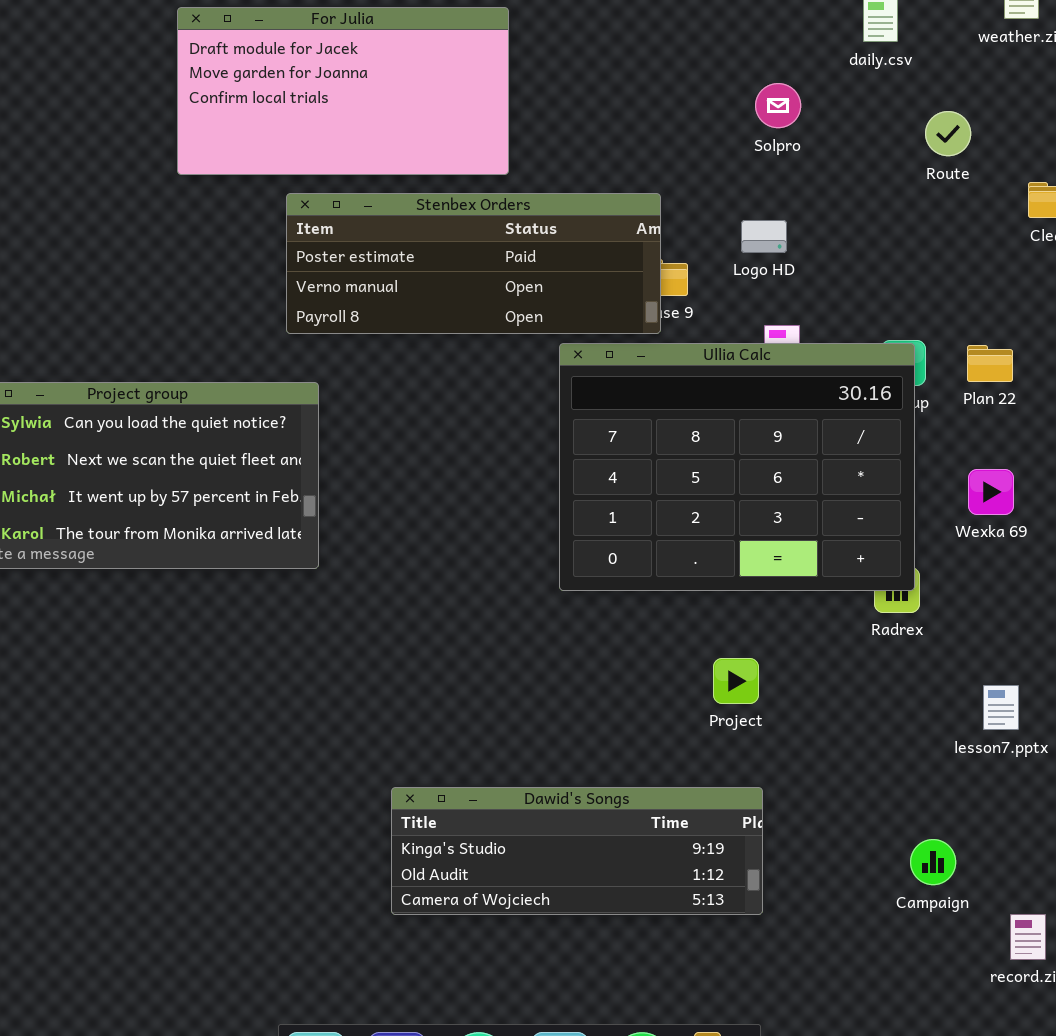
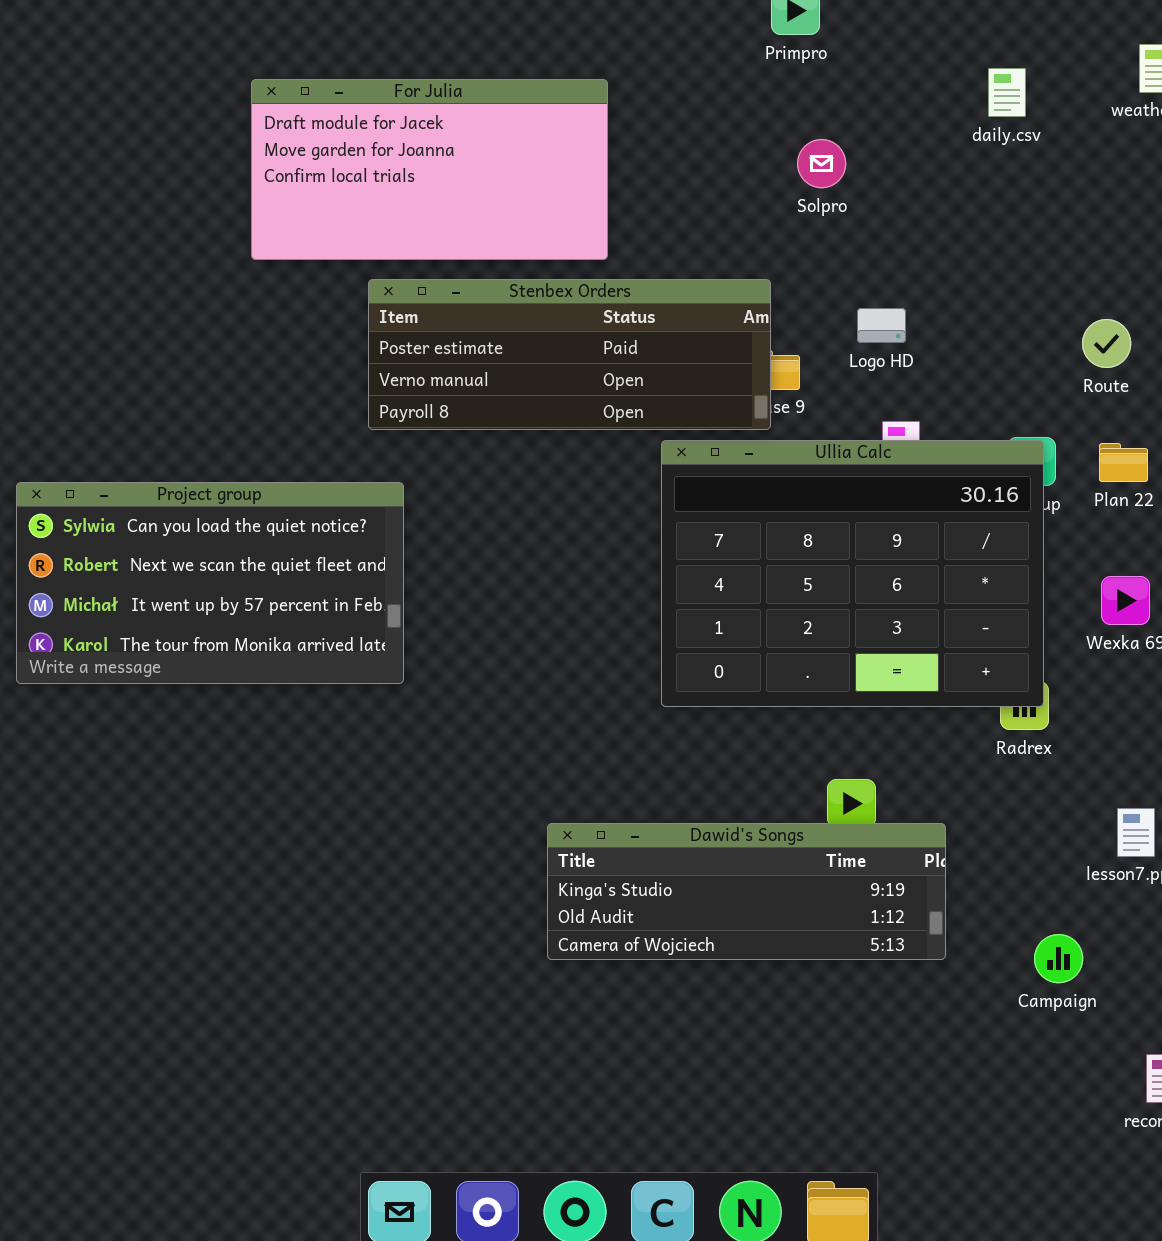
Solpro: [755,83,801,128] -> [797,139,846,188], moved
Route: [925,111,971,156] -> [1082,319,1131,368], moved
Dawid's Songs: [391,787,763,915] -> [547,823,946,960], moved
Campaign: [910,839,956,885] -> [1034,934,1083,983], moved

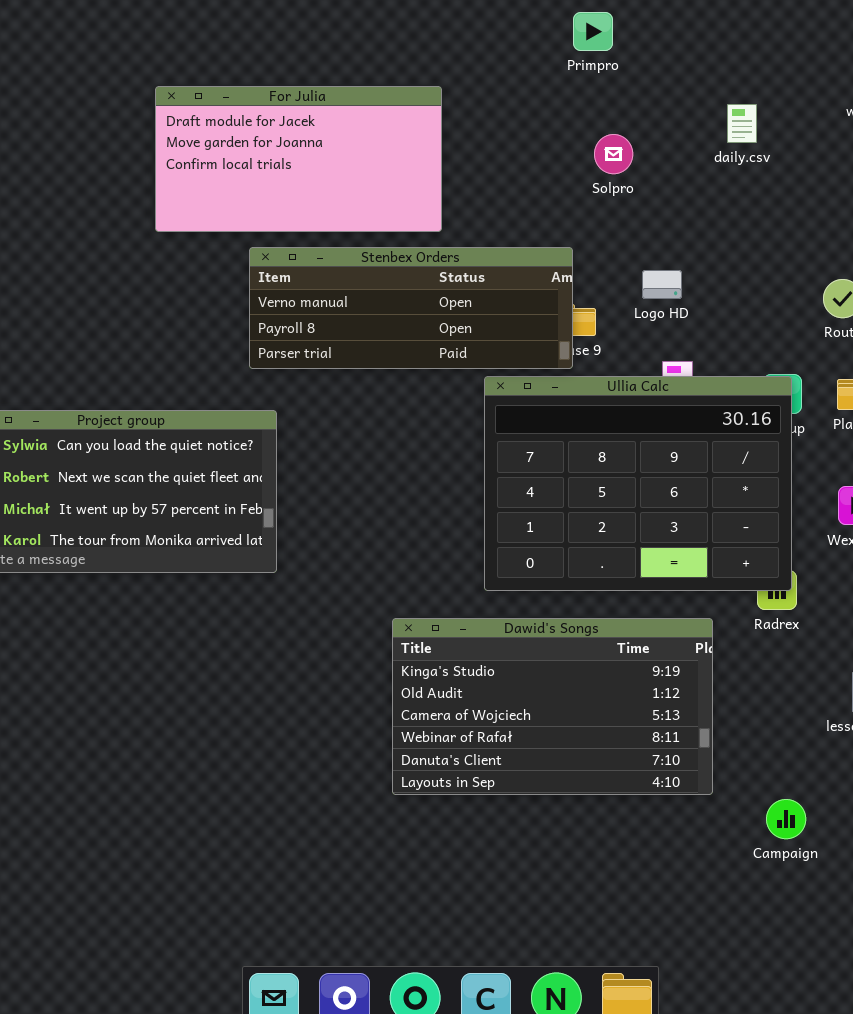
daily.csv: [988,68,1026,117] -> [727,104,757,143], moved
Stenbex Orders: [368,279,771,430] -> [249,247,573,369], scrolled down 1 row
Dawid's Songs: [547,823,946,960] -> [392,618,713,795], resized
Campaign: [1034,934,1083,983] -> [766,799,806,839], moved

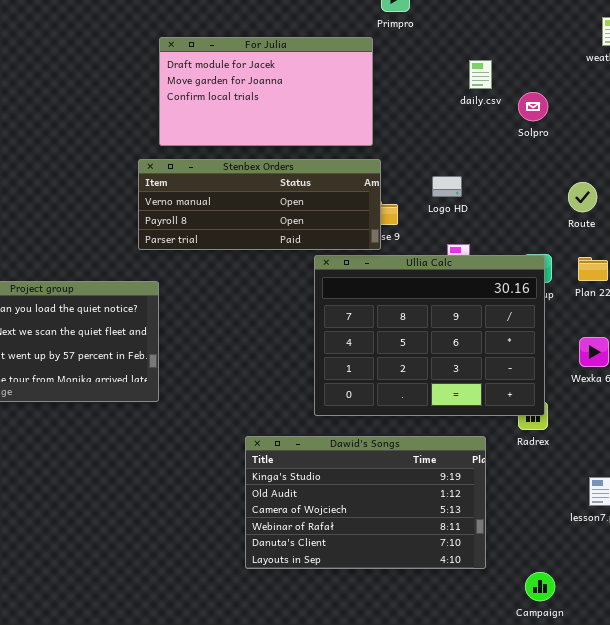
For Julia: [155,86,442,232] -> [159,37,373,146], moved
daily.csv: [727,104,757,143] -> [469,60,492,89], moved
Solpro: [594,134,633,174] -> [518,92,548,121], moved

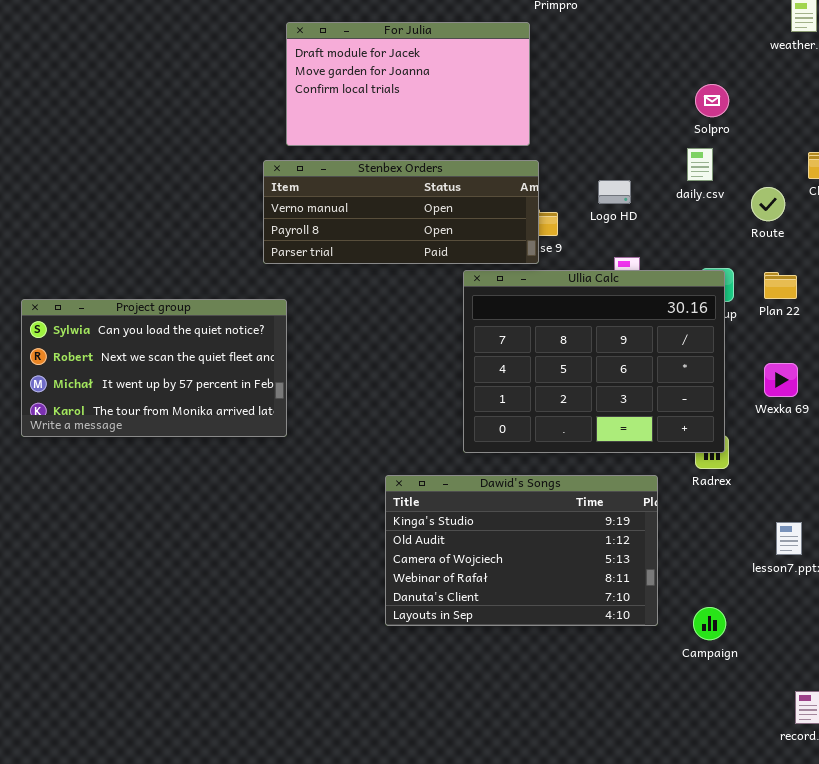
daily.csv: [469,60,492,89] -> [687,148,713,181], moved
Campaign: [525,572,555,601] -> [693,607,726,640], moved

